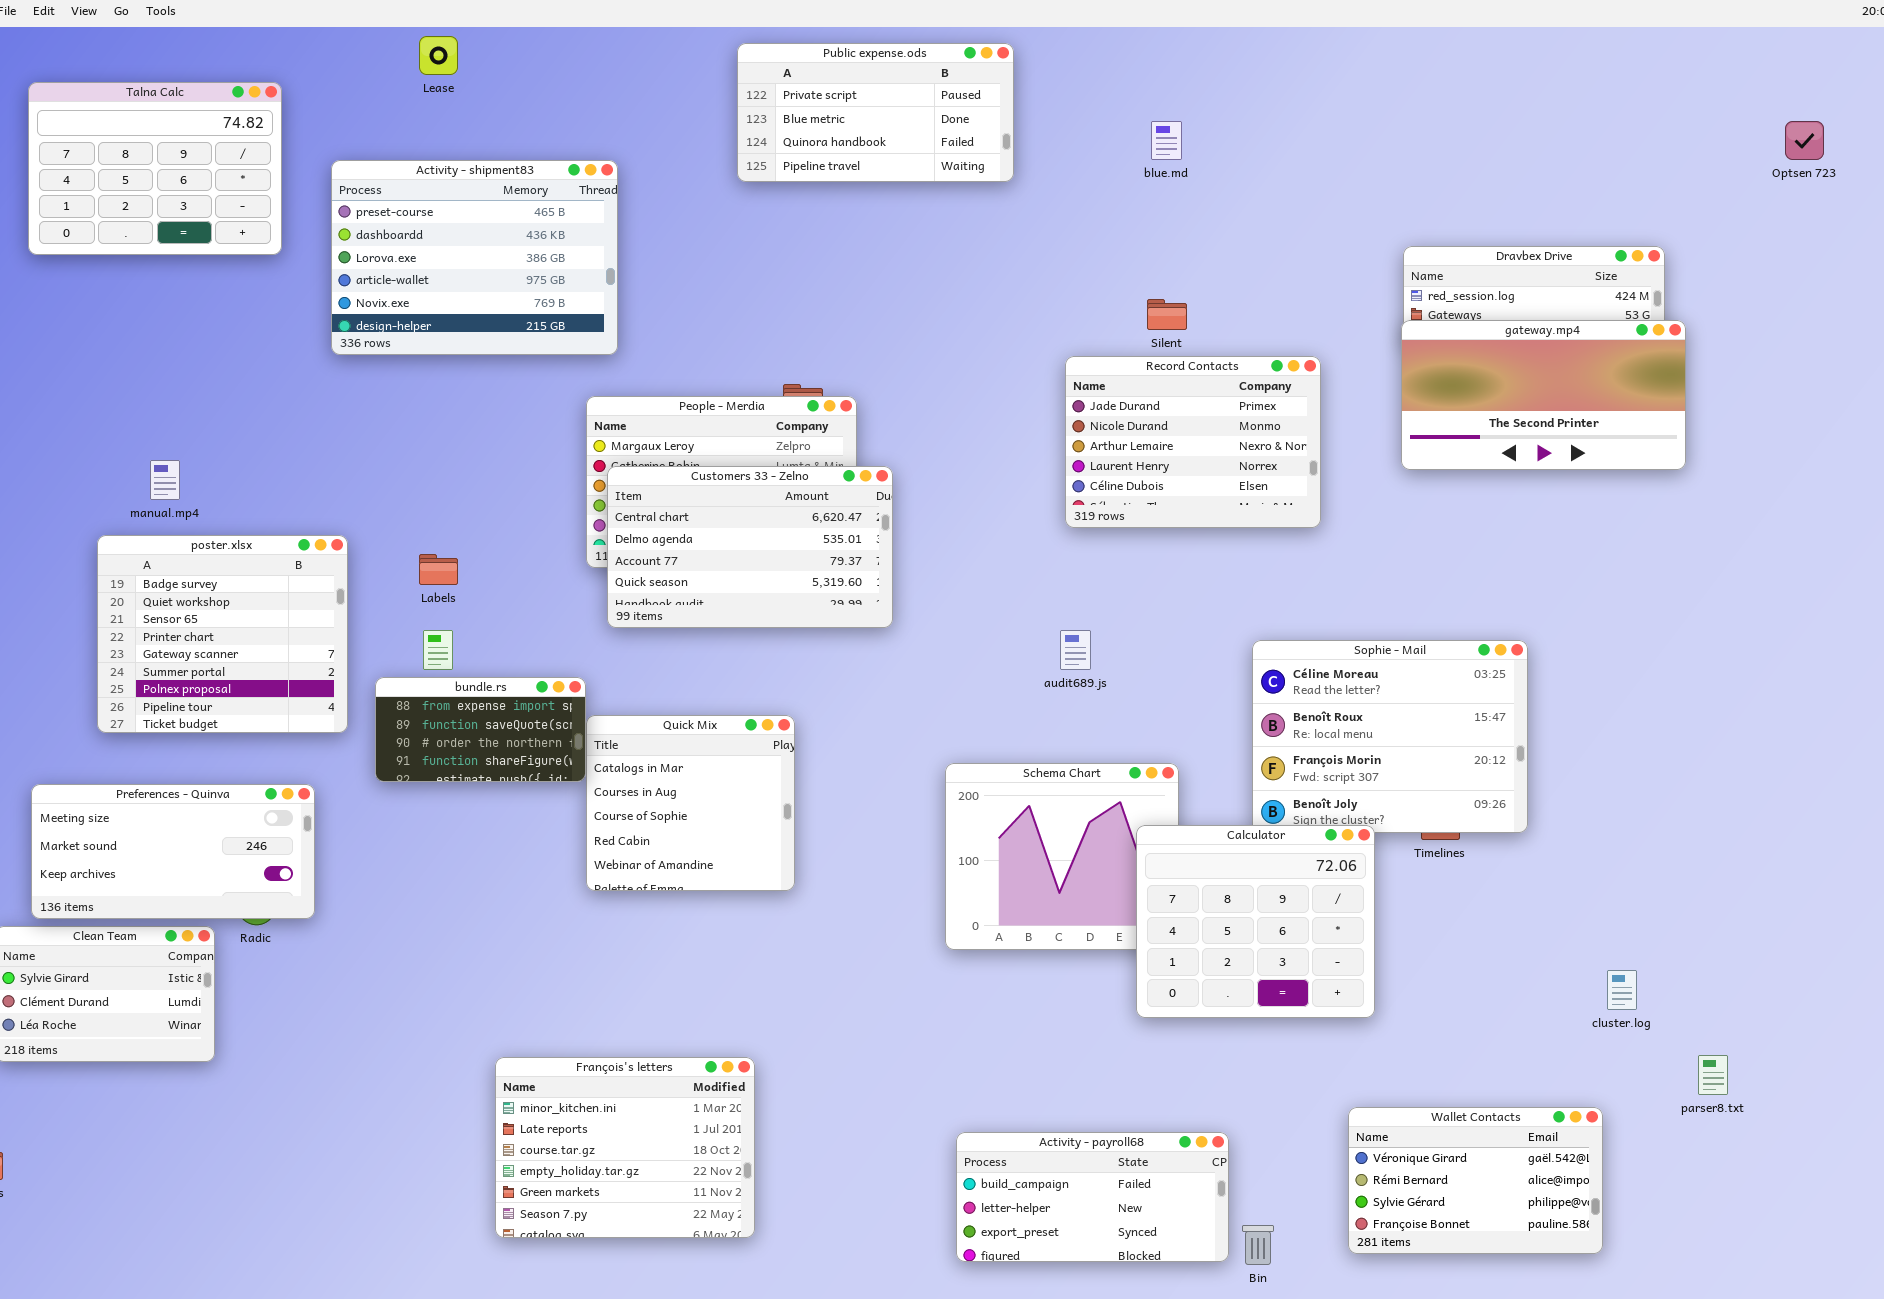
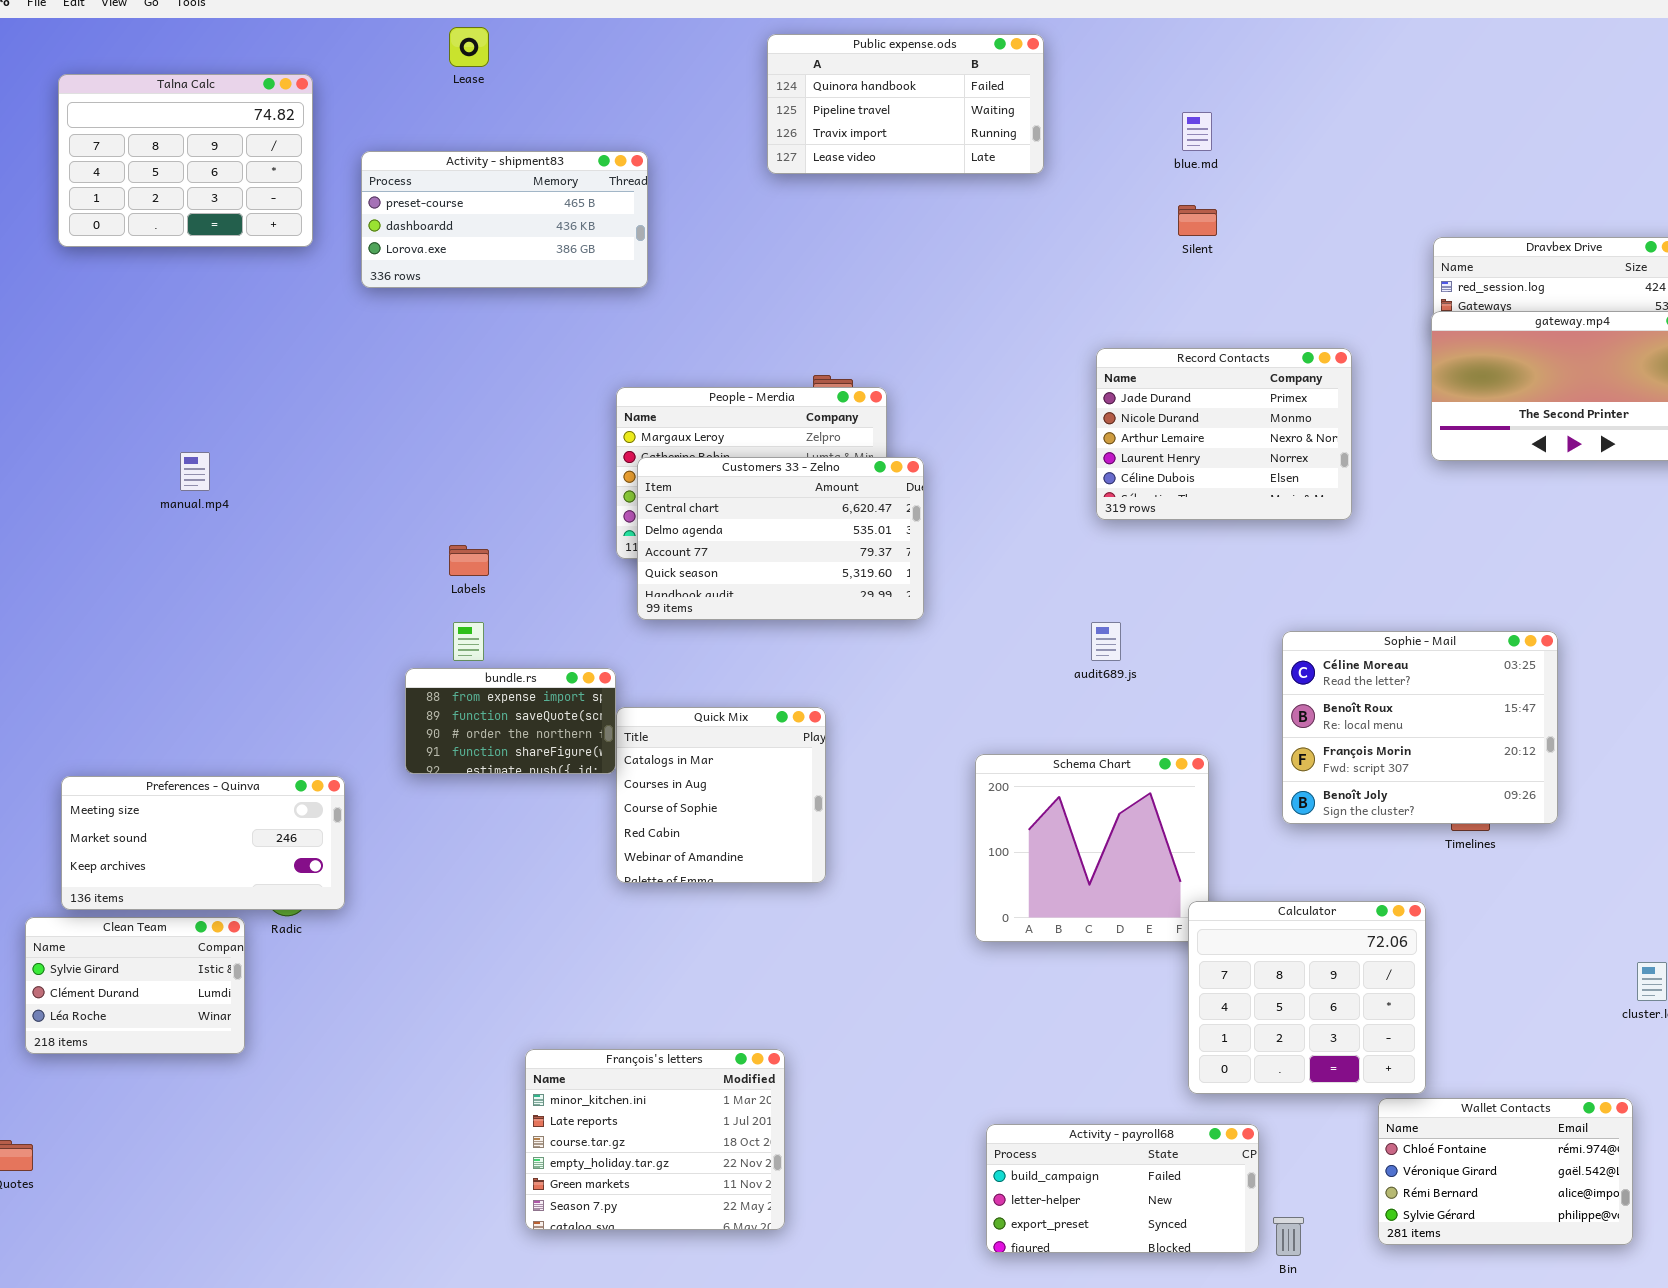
Public expense.ods: [737,43,1014,182] -> [767,34,1044,174], scrolled down 2 rows
Activity - shipment83: [331,160,618,355] -> [361,151,648,288], resized
Silent: [1147,299,1187,330] -> [1178,205,1217,236], moved
poster.xlsx: [97,535,348,733] -> none, closed
Calculator: [1136,825,1375,1018] -> [1188,901,1426,1094], moved
Wallet Contacts: [1348,1107,1603,1254] -> [1378,1098,1633,1245], scrolled up 1 row

